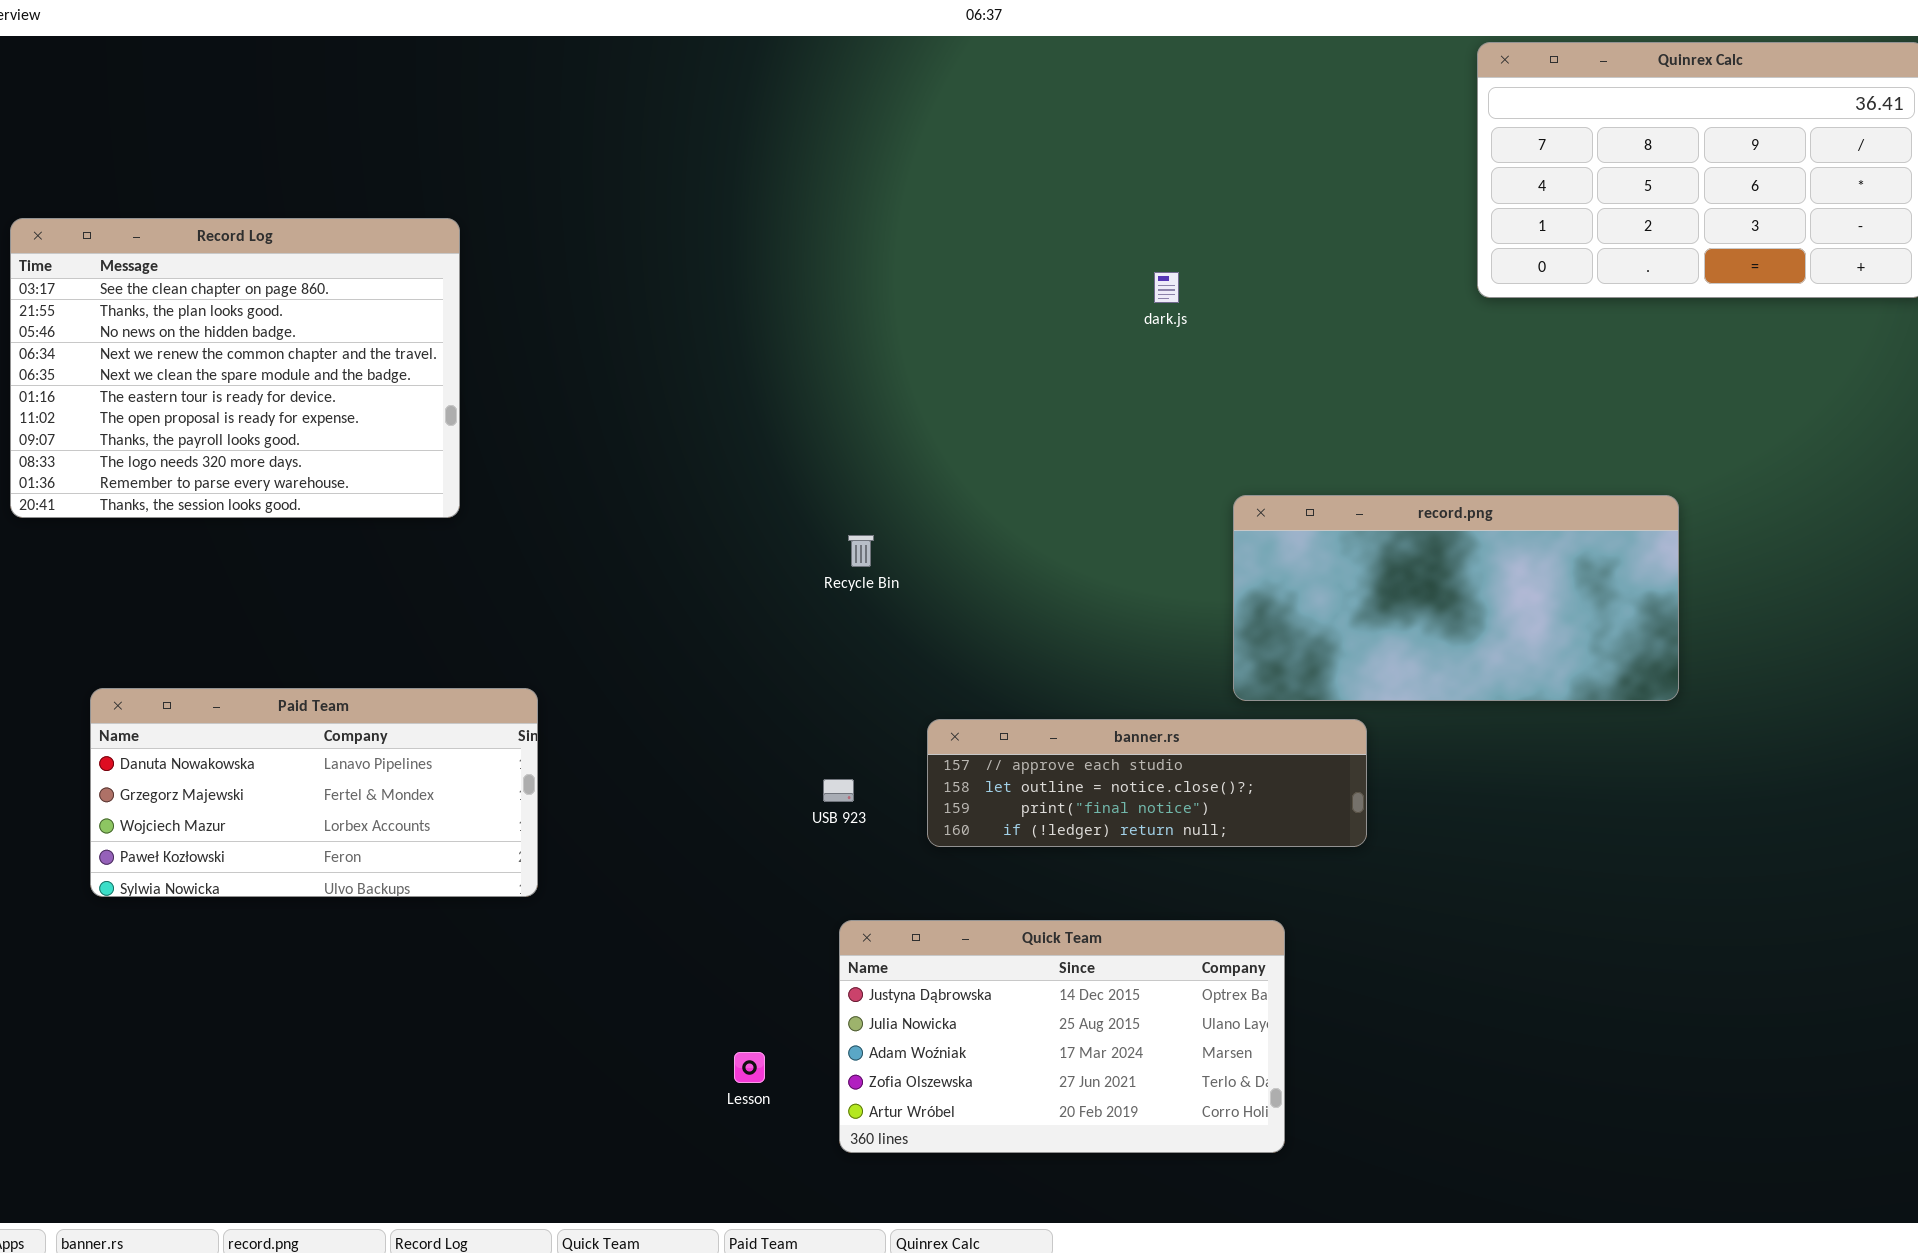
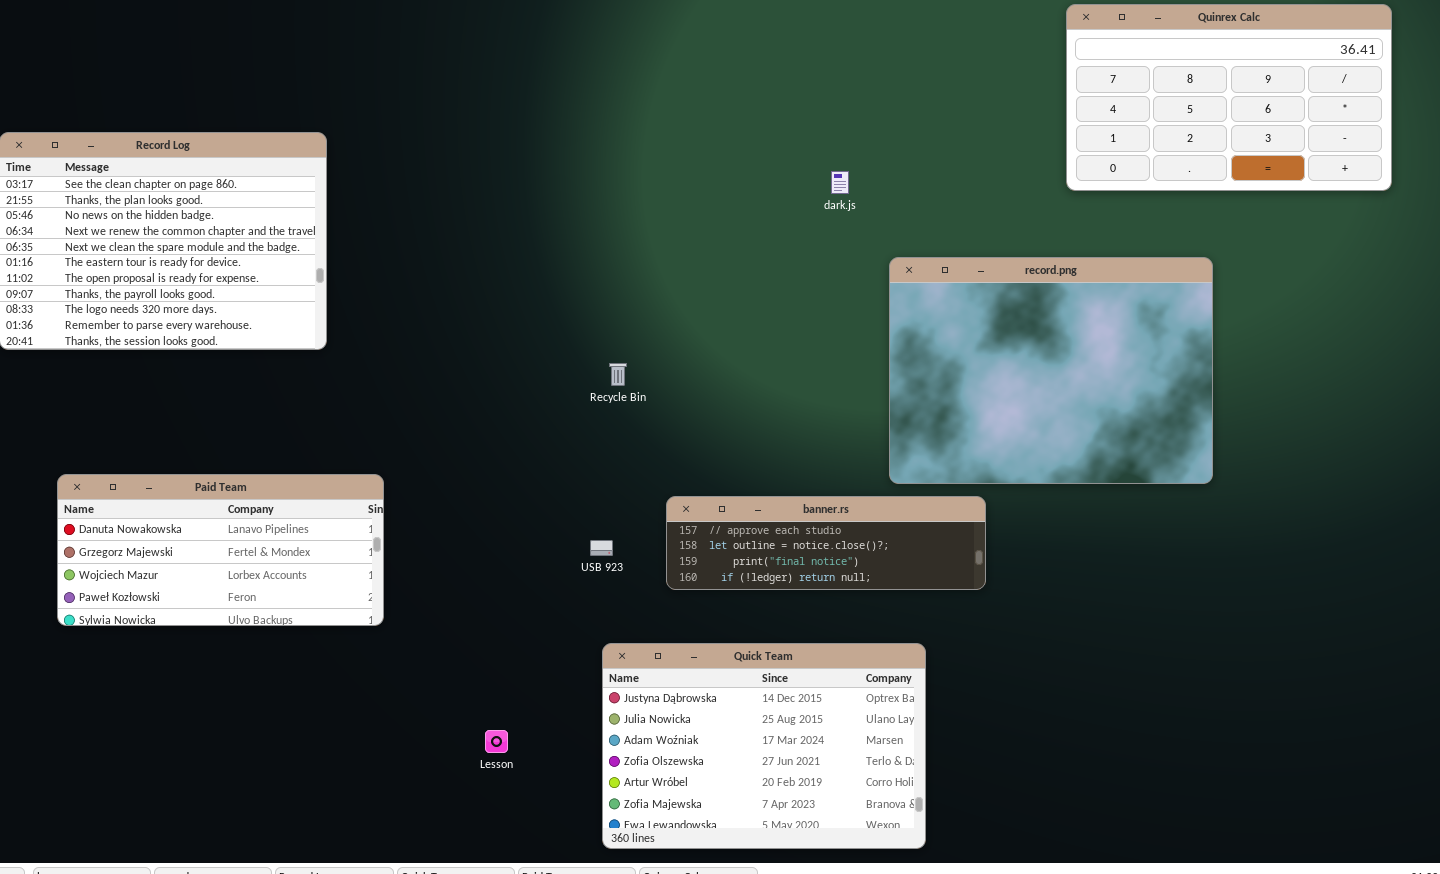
record.png: [1233,495,1679,701] -> [889,257,1213,484], resized
Quick Team: [839,920,1285,1153] -> [602,643,926,849], resized
Lesson: [734,1052,765,1083] -> [485,730,508,753], moved

